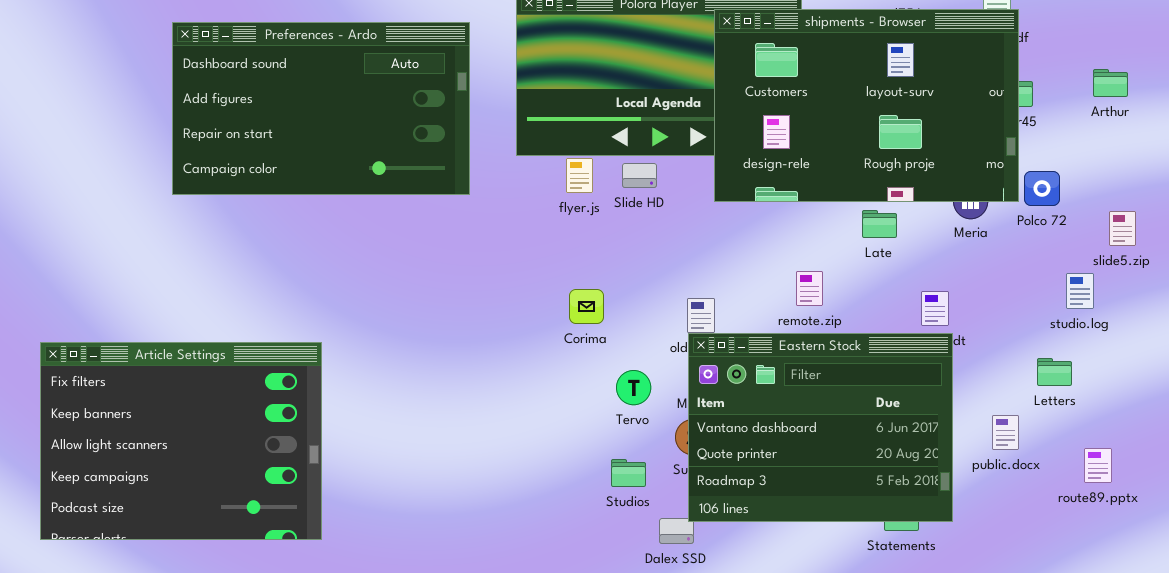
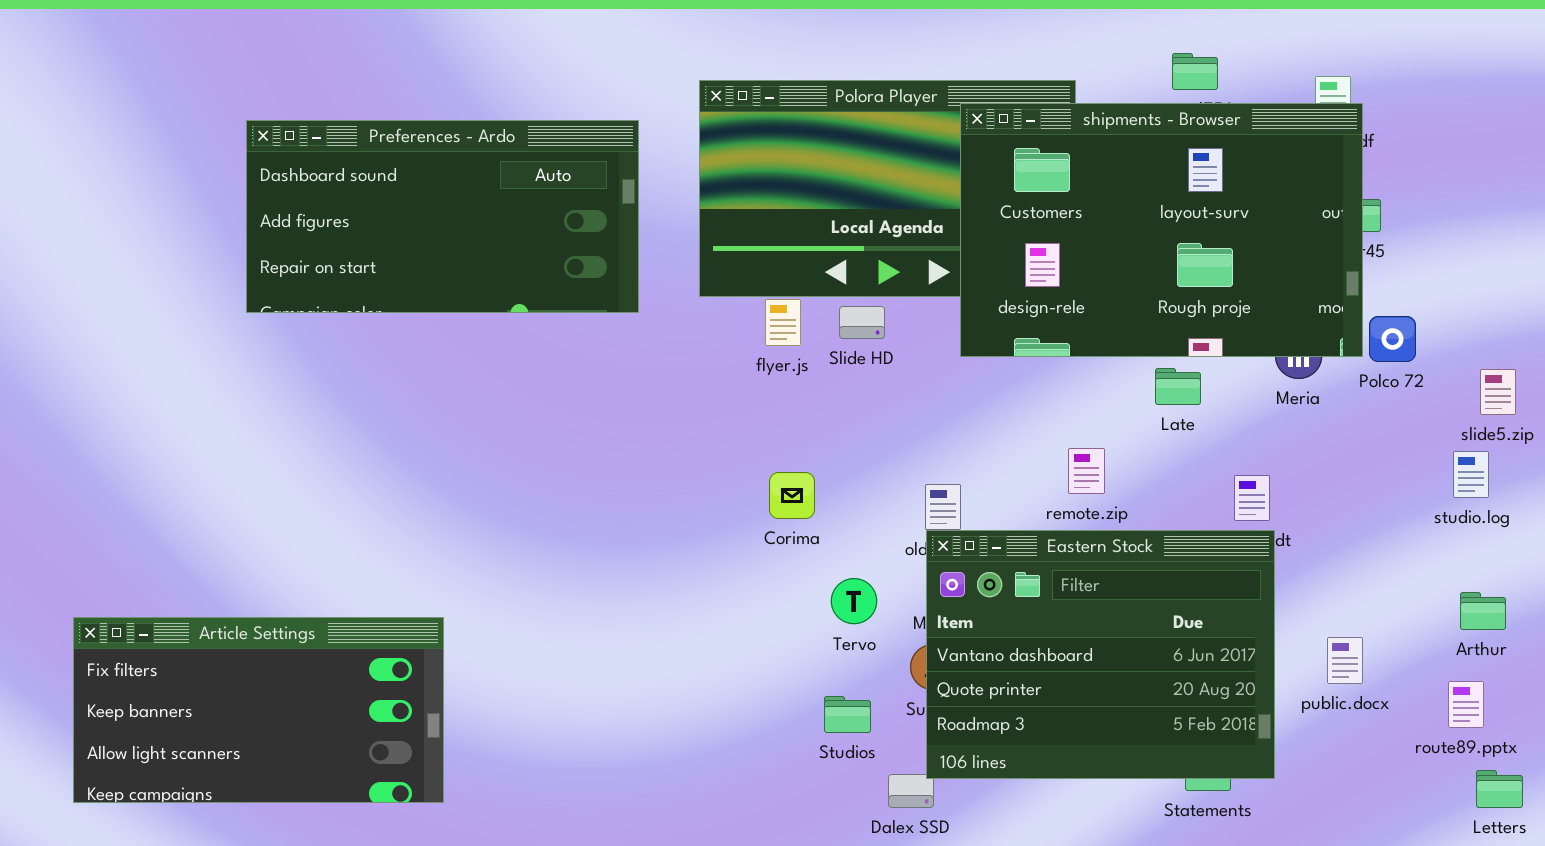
Preferences - Ardo: [172,22,470,195] -> [246,120,639,313], resized
Arthur: [1093,69,1128,97] -> [1460,592,1506,630], moved
studio.log: [1066,273,1094,309] -> [1453,451,1489,498], moved
Article Settings: [40,342,322,540] -> [73,617,444,803], resized
Letters: [1037,358,1072,386] -> [1476,770,1523,808], moved

